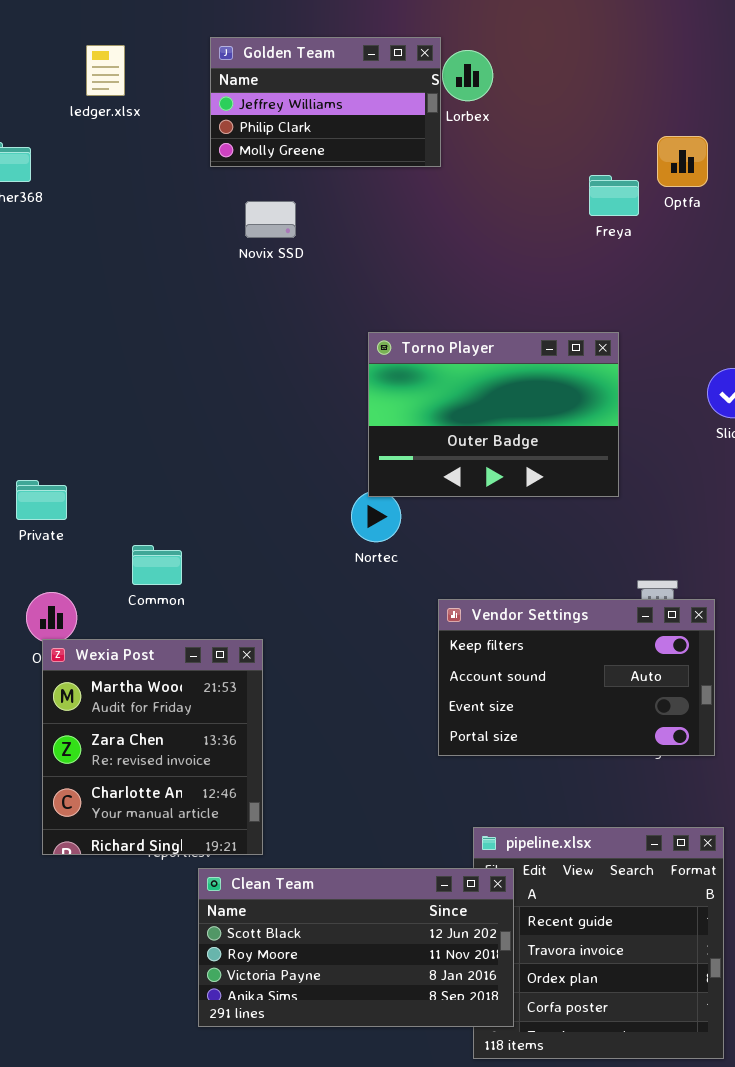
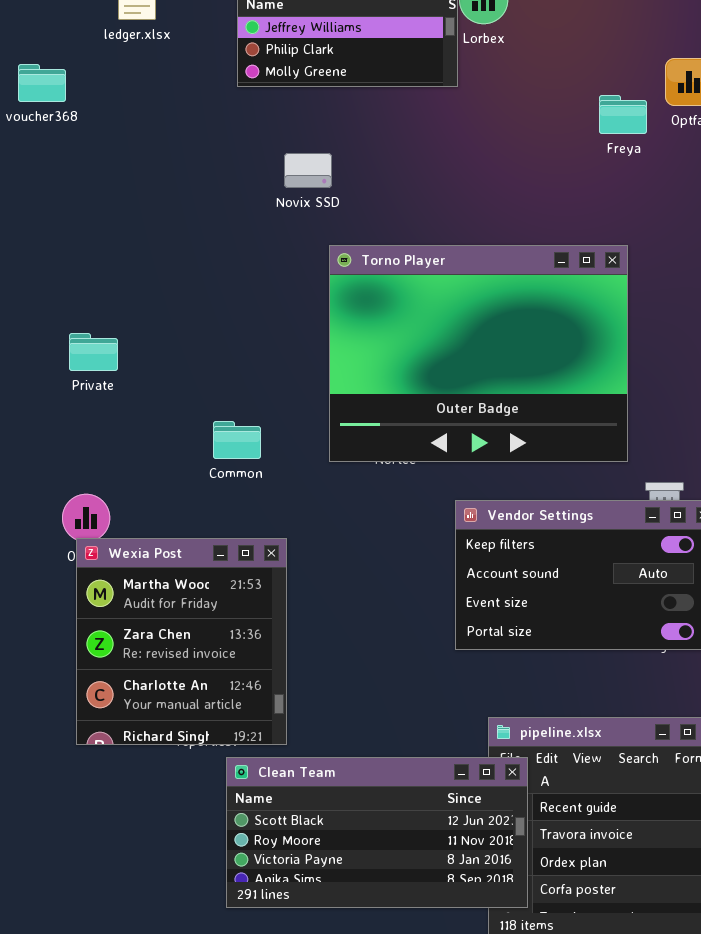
Novix SSD: [245,201,296,238] -> [284,153,332,188], moved
Torno Player: [368,332,619,497] -> [329,245,628,462], resized
Private: [16,480,67,520] -> [69,333,118,371], moved
Common: [132,545,182,585] -> [213,421,261,459], moved

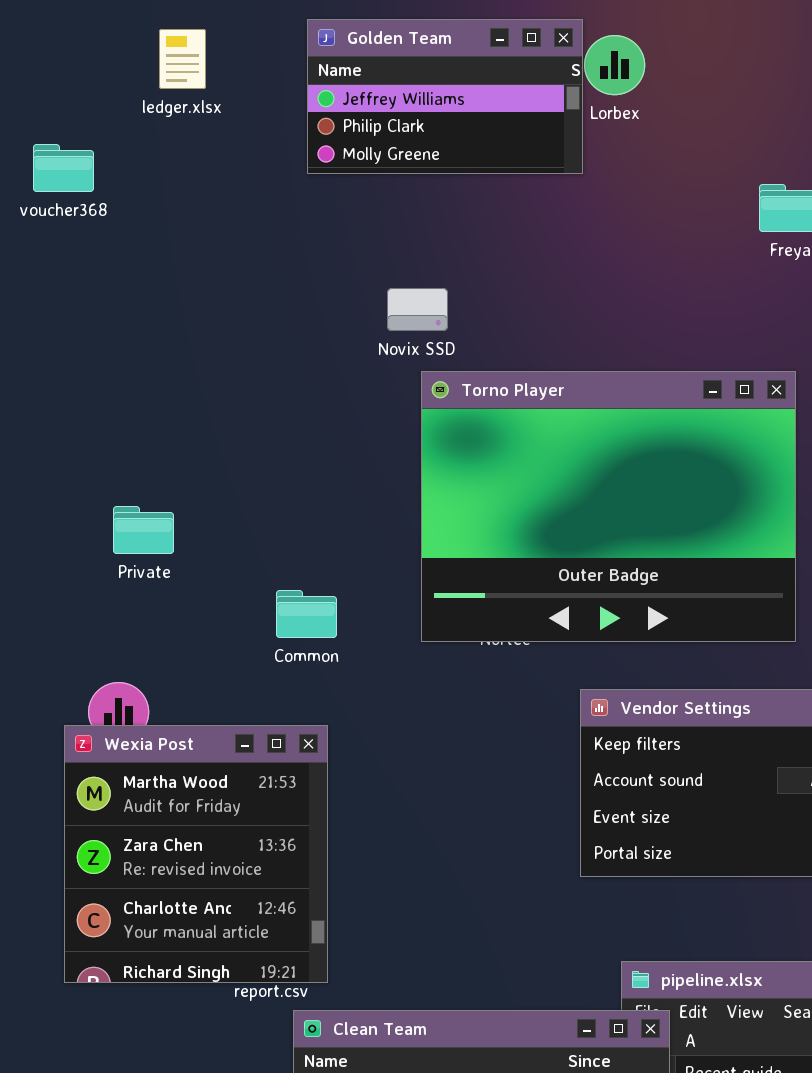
Novix SSD: [284,153,332,188] -> [387,288,448,331], moved
Private: [69,333,118,371] -> [113,506,174,554], moved
Wexia Post: [76,538,287,745] -> [64,725,328,983], moved

